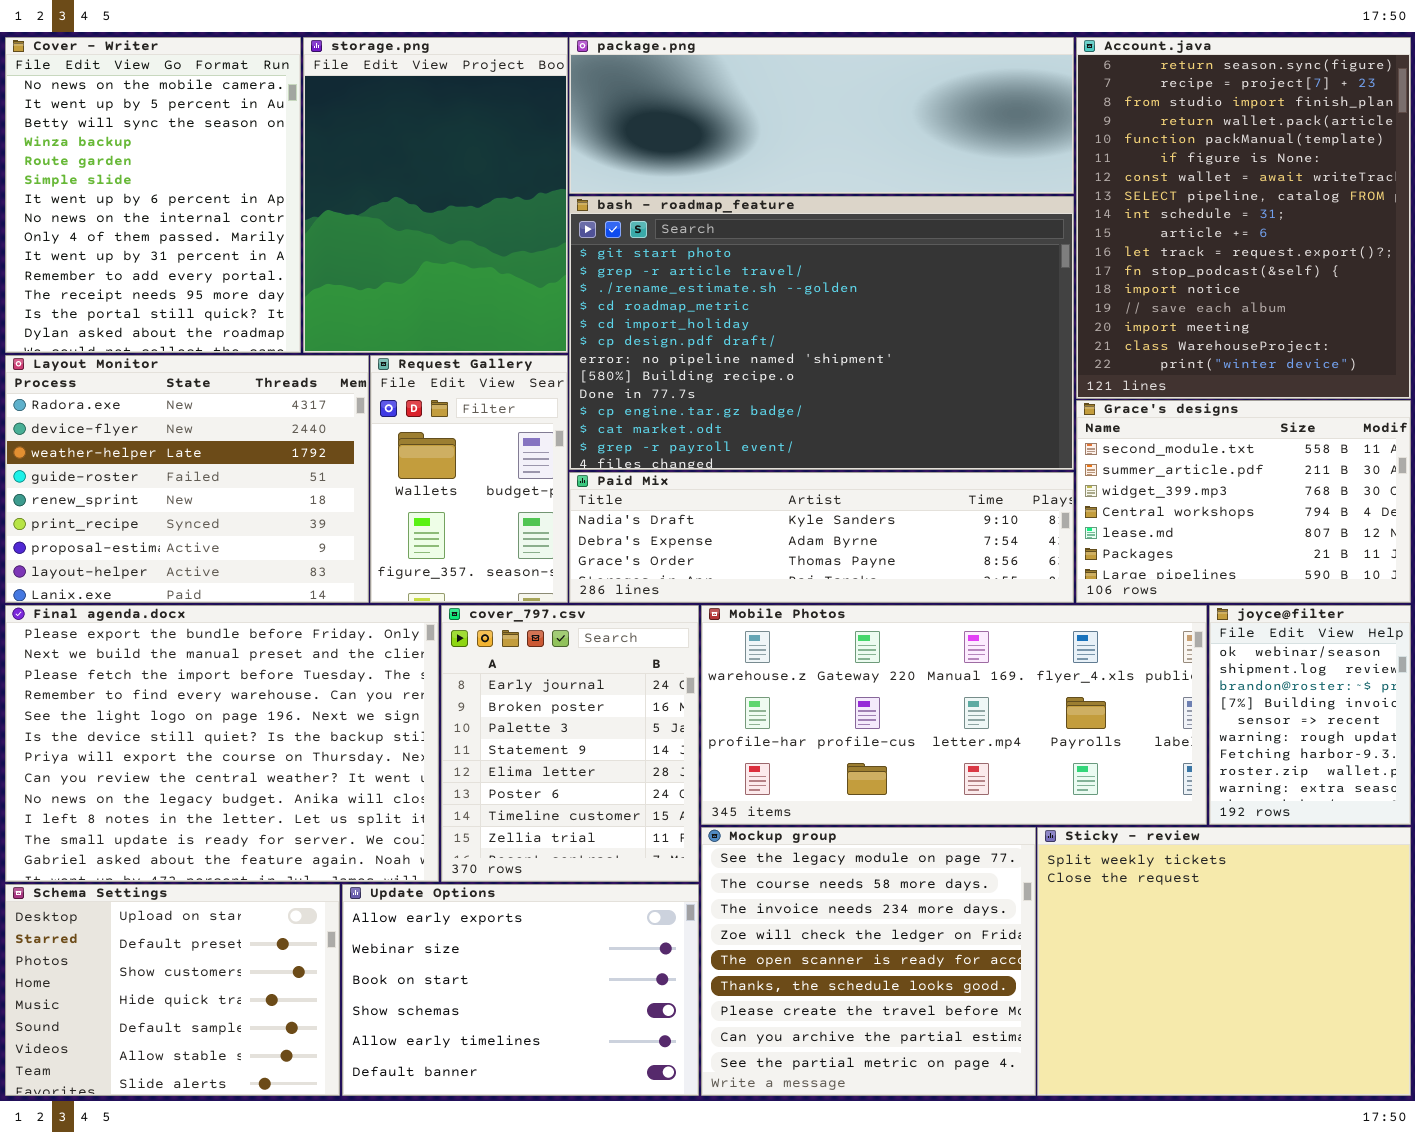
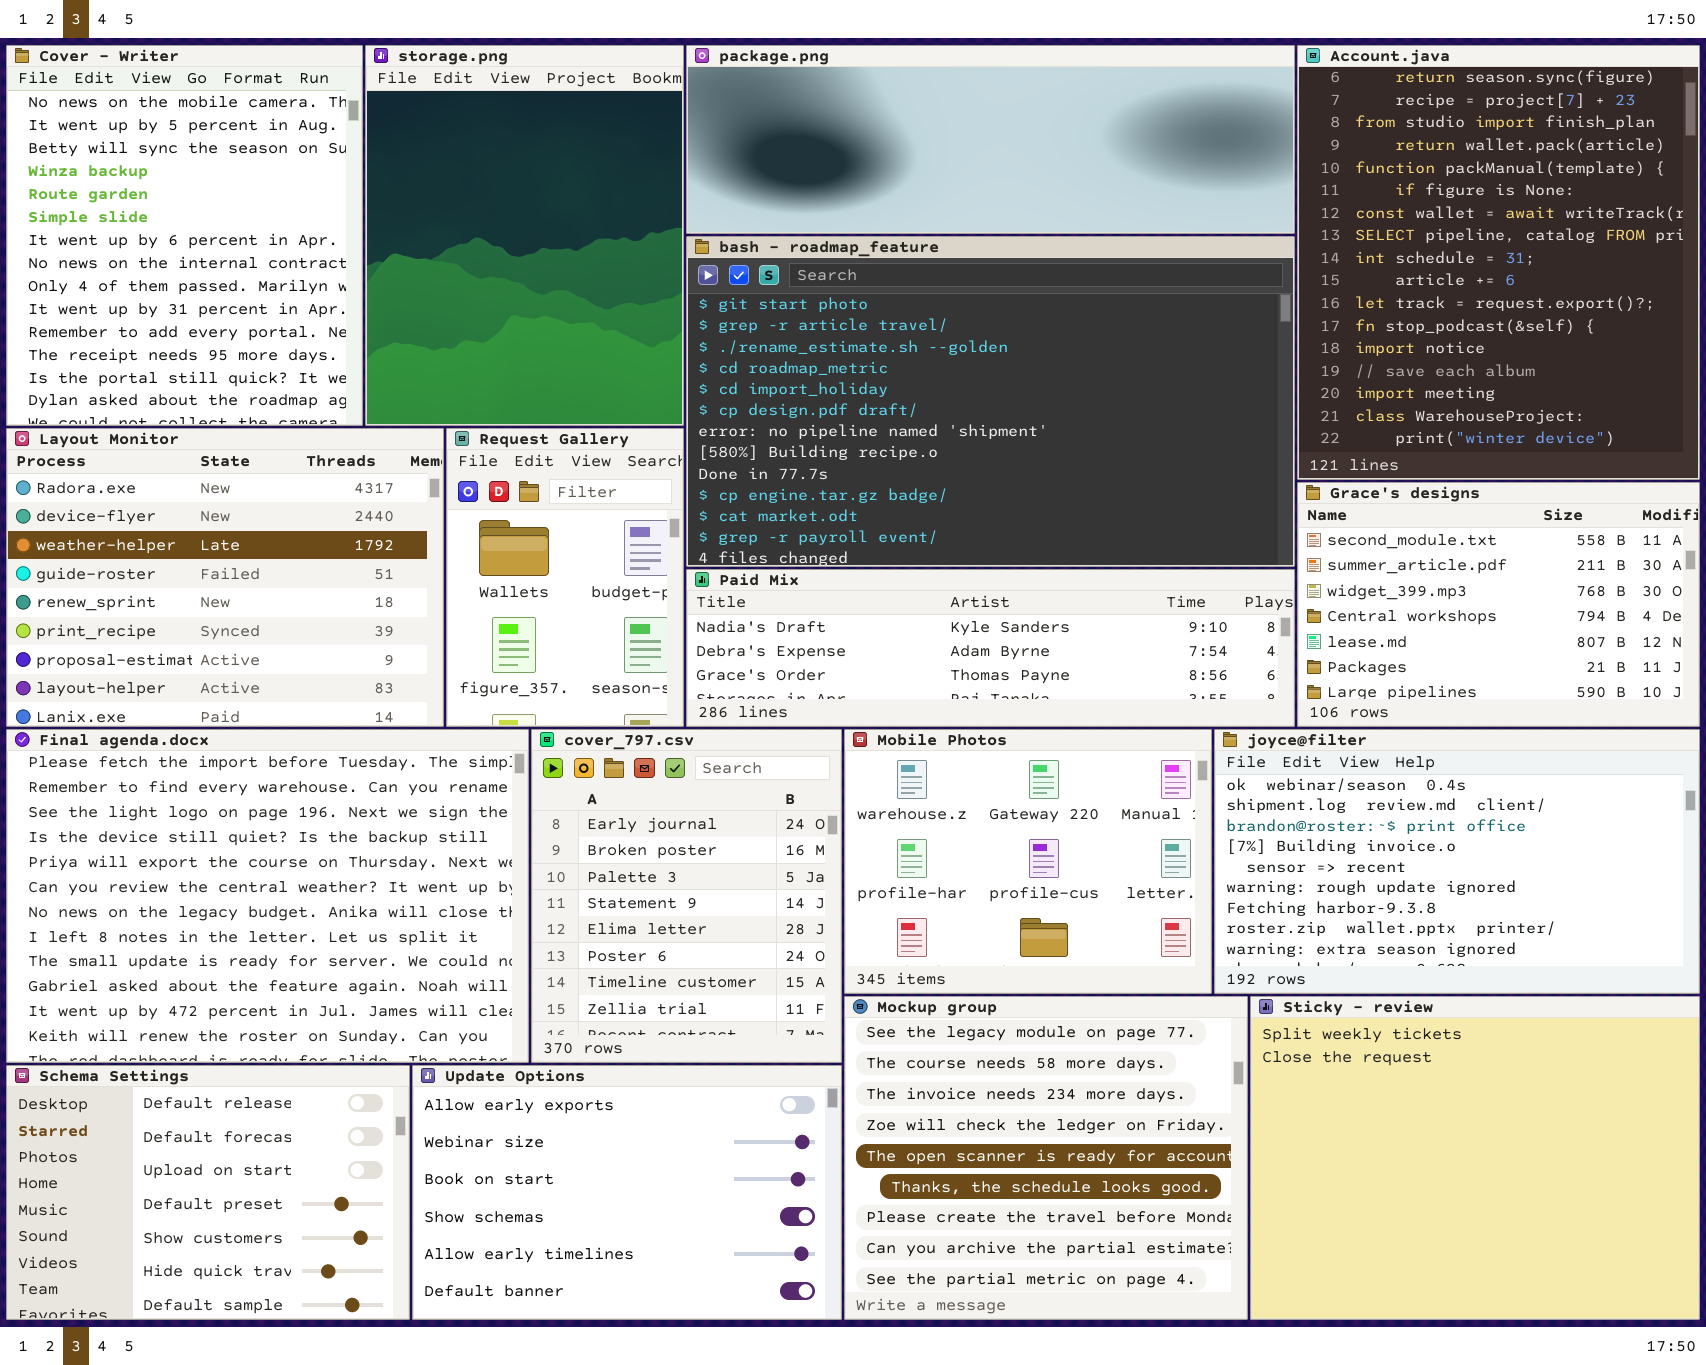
Final agenda.docx: [5,605,439,882] -> [6,729,529,1063], scrolled down 2 rows
Mobile Photos: [701,605,1207,825] -> [844,729,1212,994], resized
joyce@filter: [1209,605,1411,825] -> [1214,729,1700,994], resized
Schema Settings: [5,884,340,1096] -> [6,1065,410,1320], scrolled up 2 rows

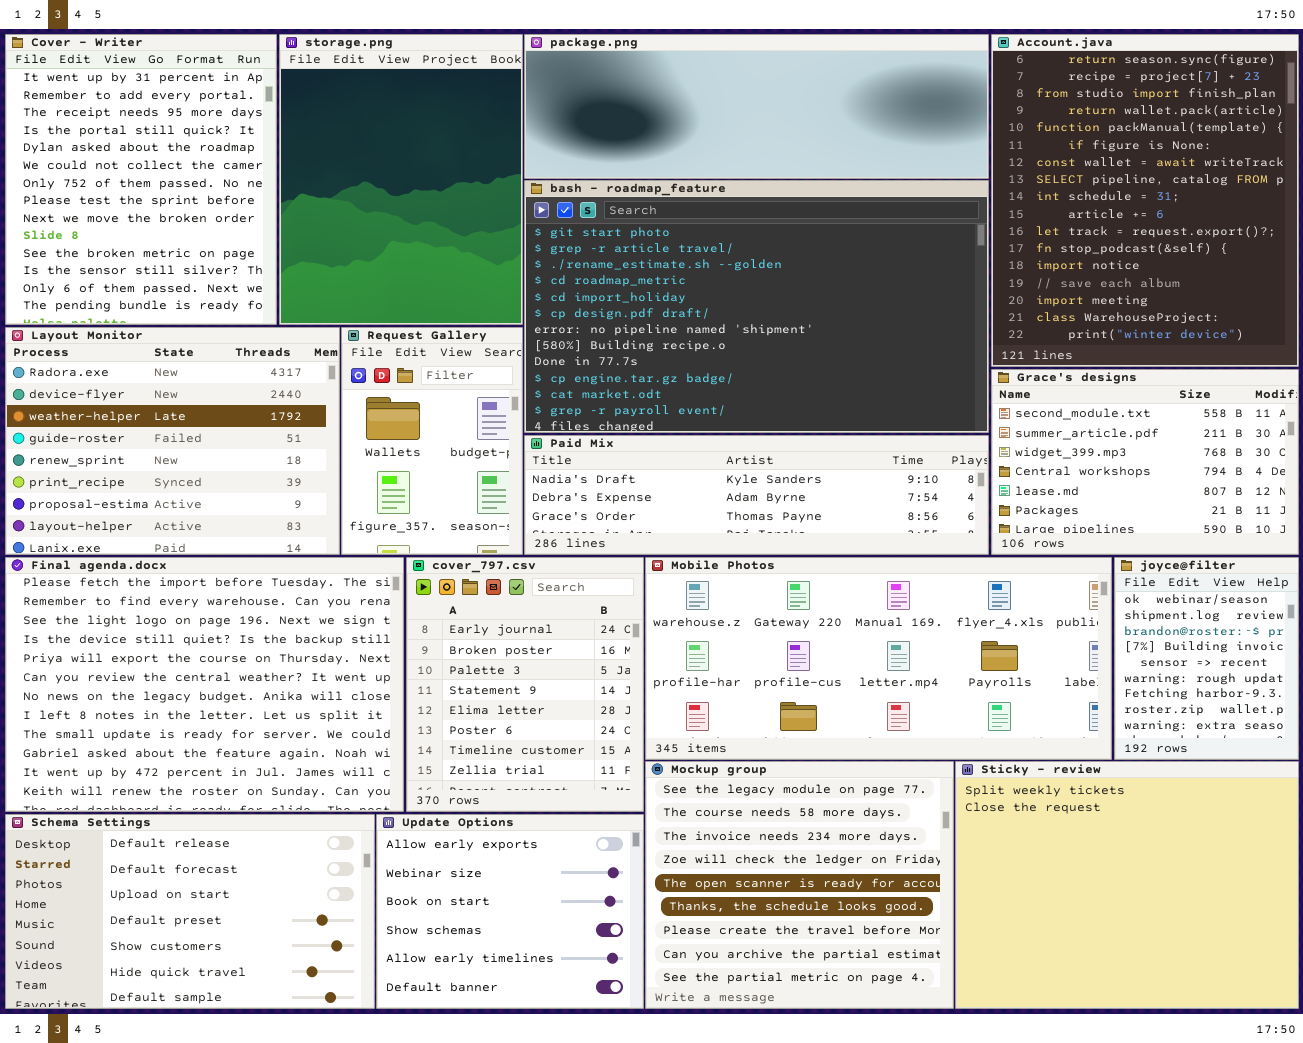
Cover - Writer: [6,45,363,426] -> [5,34,277,325], scrolled down 9 rows
Mobile Photos: [844,729,1212,994] -> [645,557,1112,760], resized
joyce@filter: [1214,729,1700,994] -> [1114,557,1299,760], resized
Schema Settings: [6,1065,410,1320] -> [5,814,375,1009], resized
Update Options: [412,1065,842,1320] -> [376,814,644,1009], resized

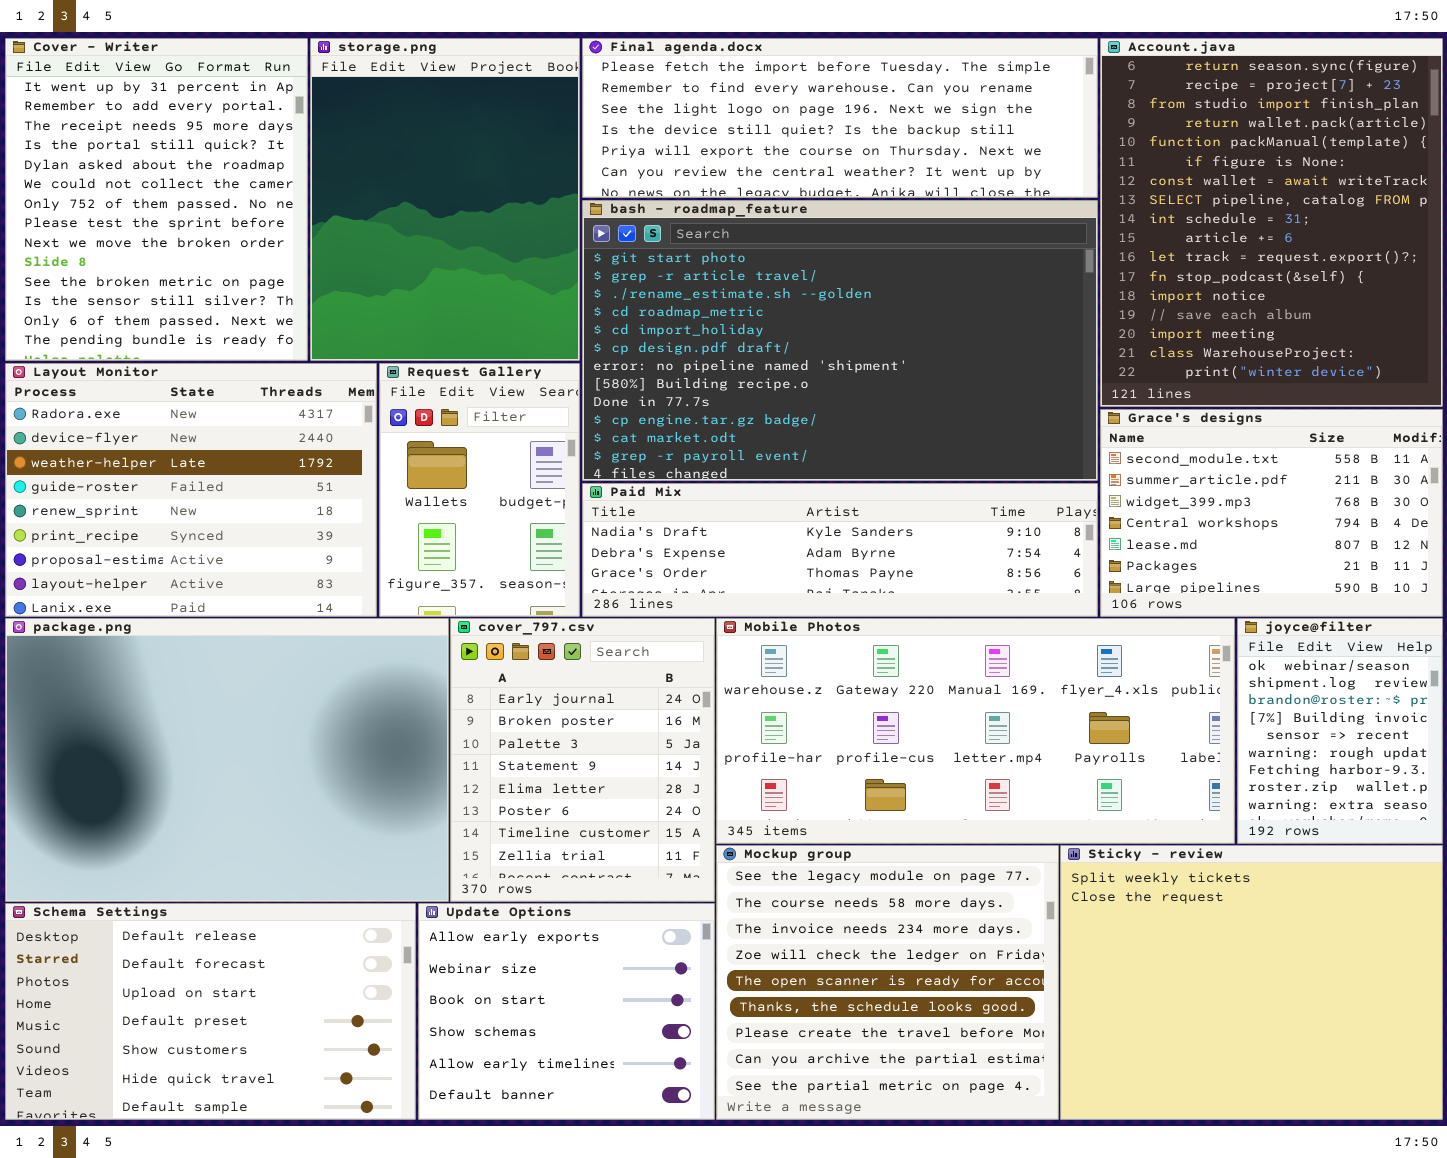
package.png: [524,34,989,179] -> [5,618,449,902], moved, resized
Final agenda.docx: [5,557,404,812] -> [582,38,1098,198], moved, resized

